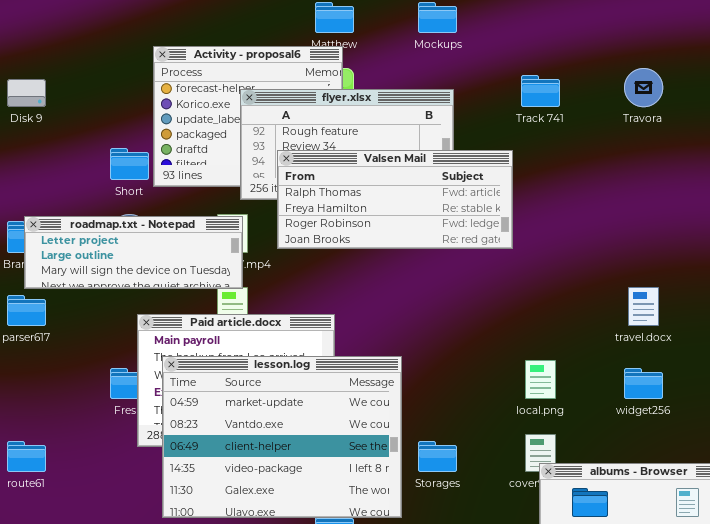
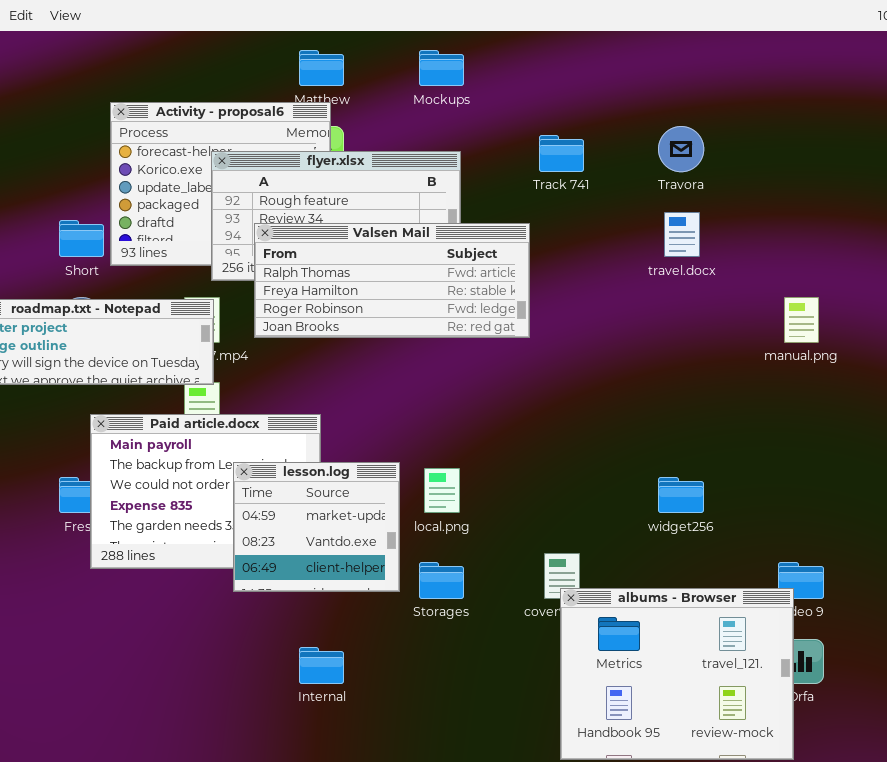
travel.docx: [628,287,659,326] -> [664,212,700,257], moved
lesson.log: [162,356,402,518] -> [233,462,400,592], resized
local.png: [525,360,556,399] -> [424,468,460,513], moved

